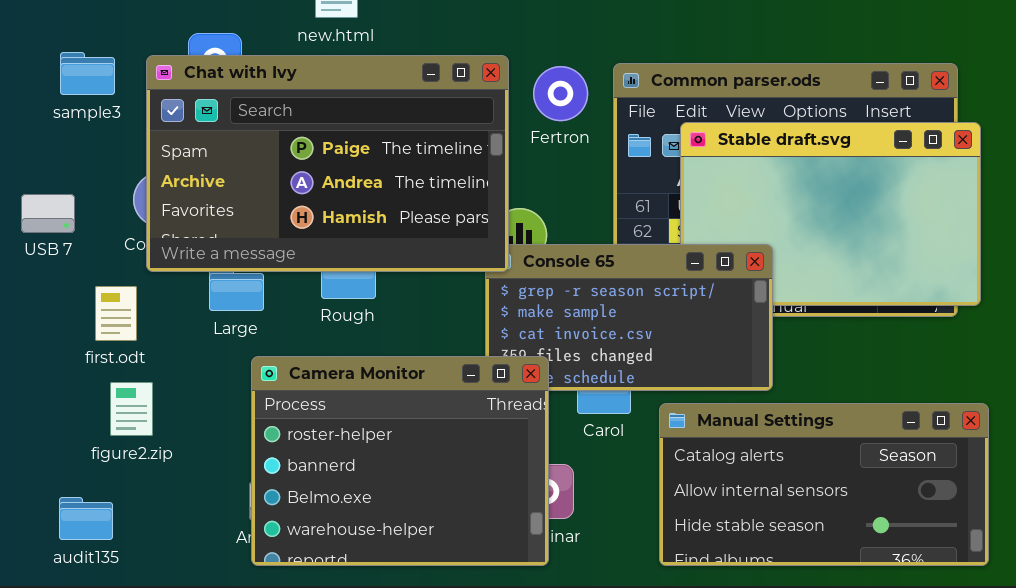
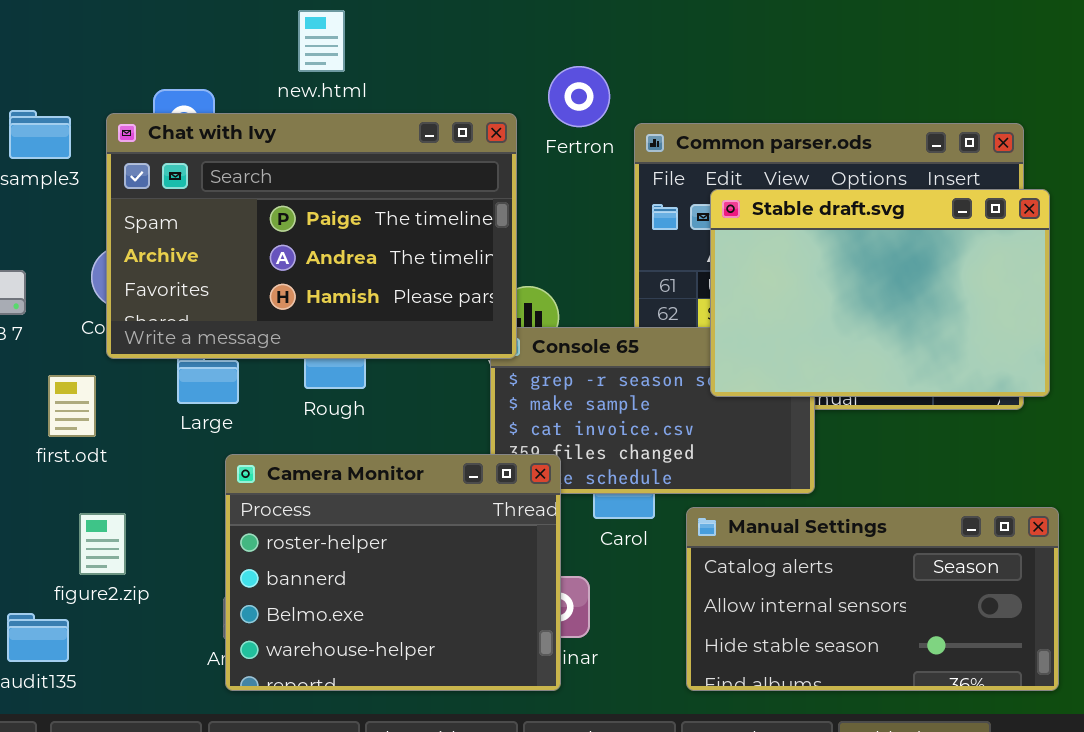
Fertron: [533,66,588,121] -> [548,66,610,127], moved
Stable draft.svg: [680,122,981,306] -> [710,189,1050,397], raised
figure2.zip: [110,382,153,436] -> [79,513,126,575], moved

